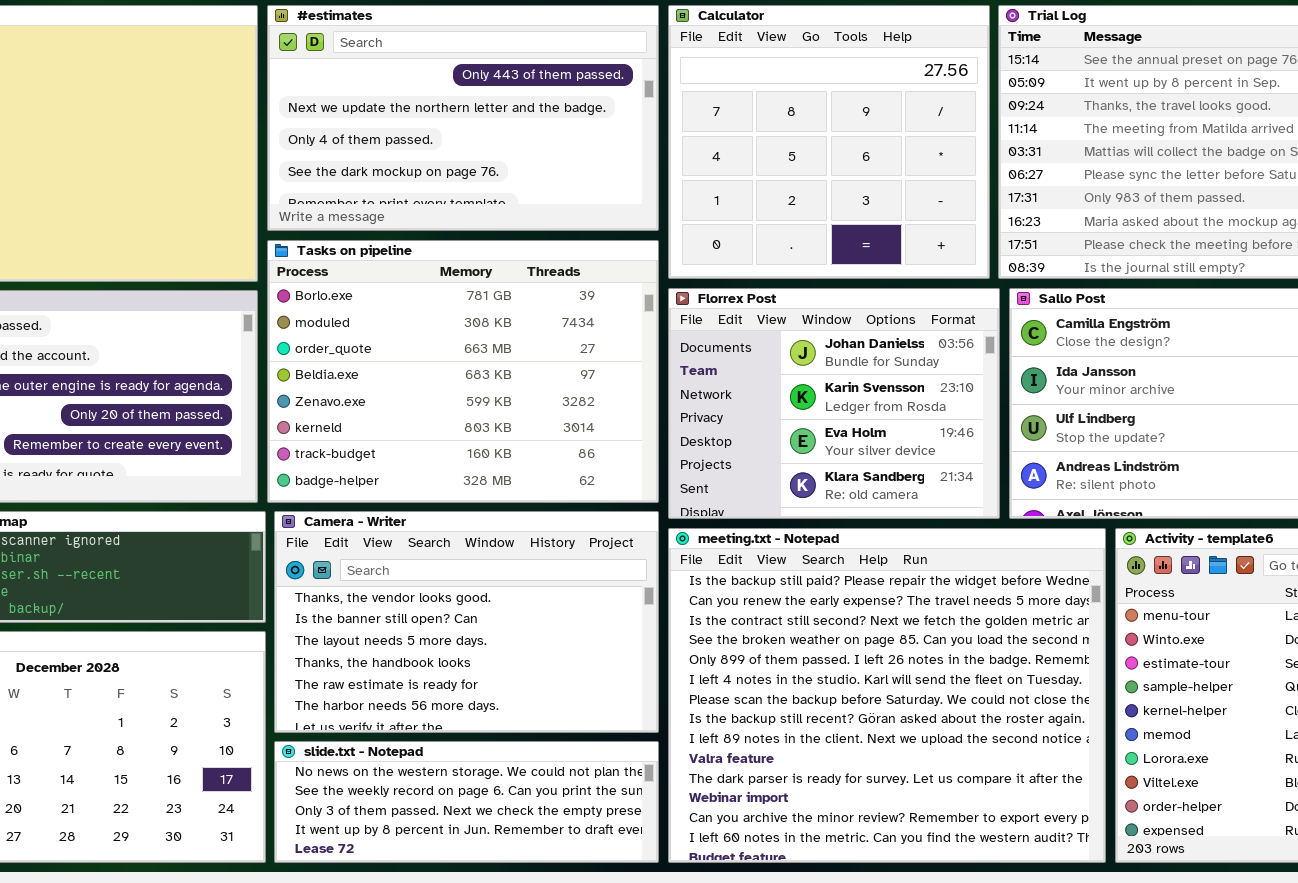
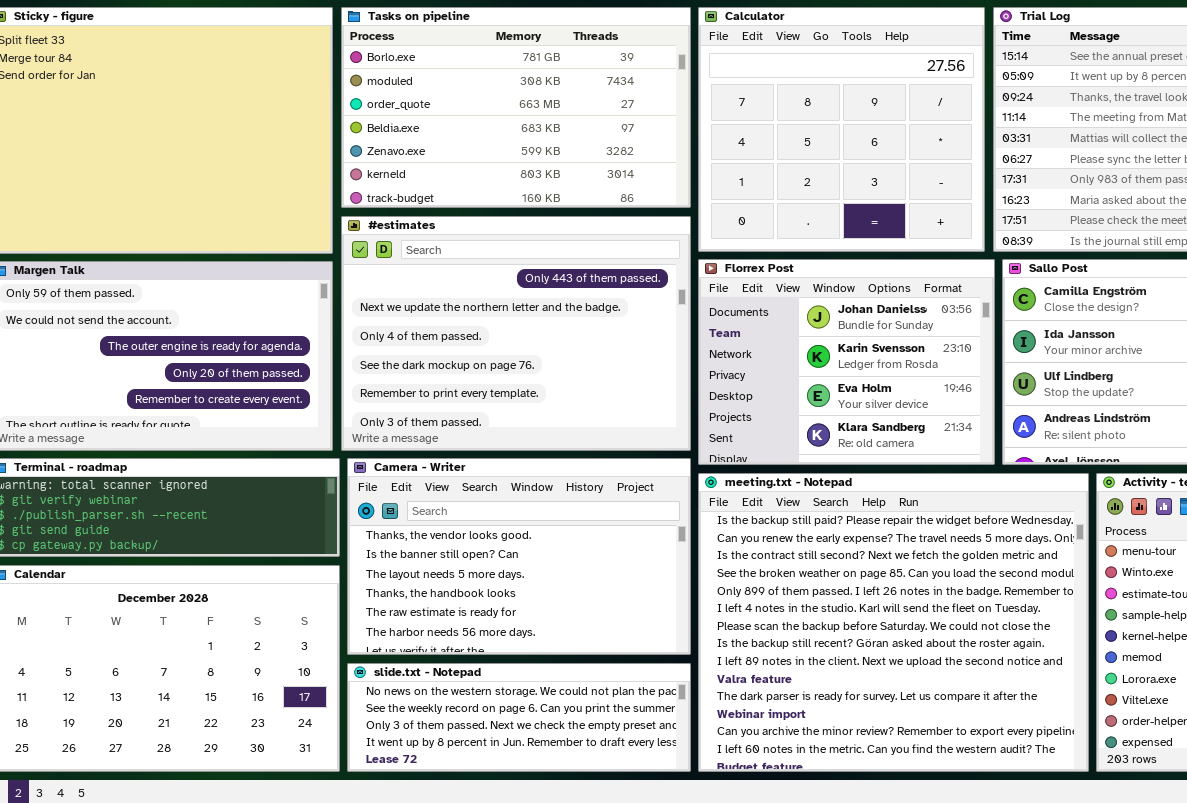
#estimates: [267,5,659,231] -> [341,216,691,451], moved, resized
Tasks on pipeline: [267,240,659,503] -> [341,7,691,208], moved, resized

